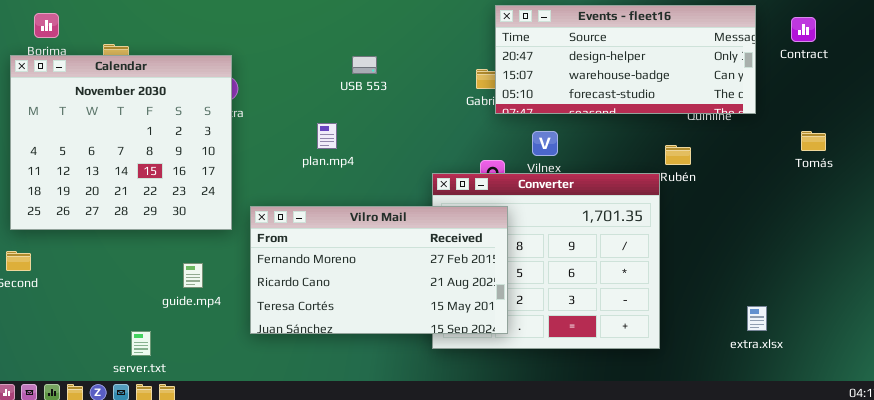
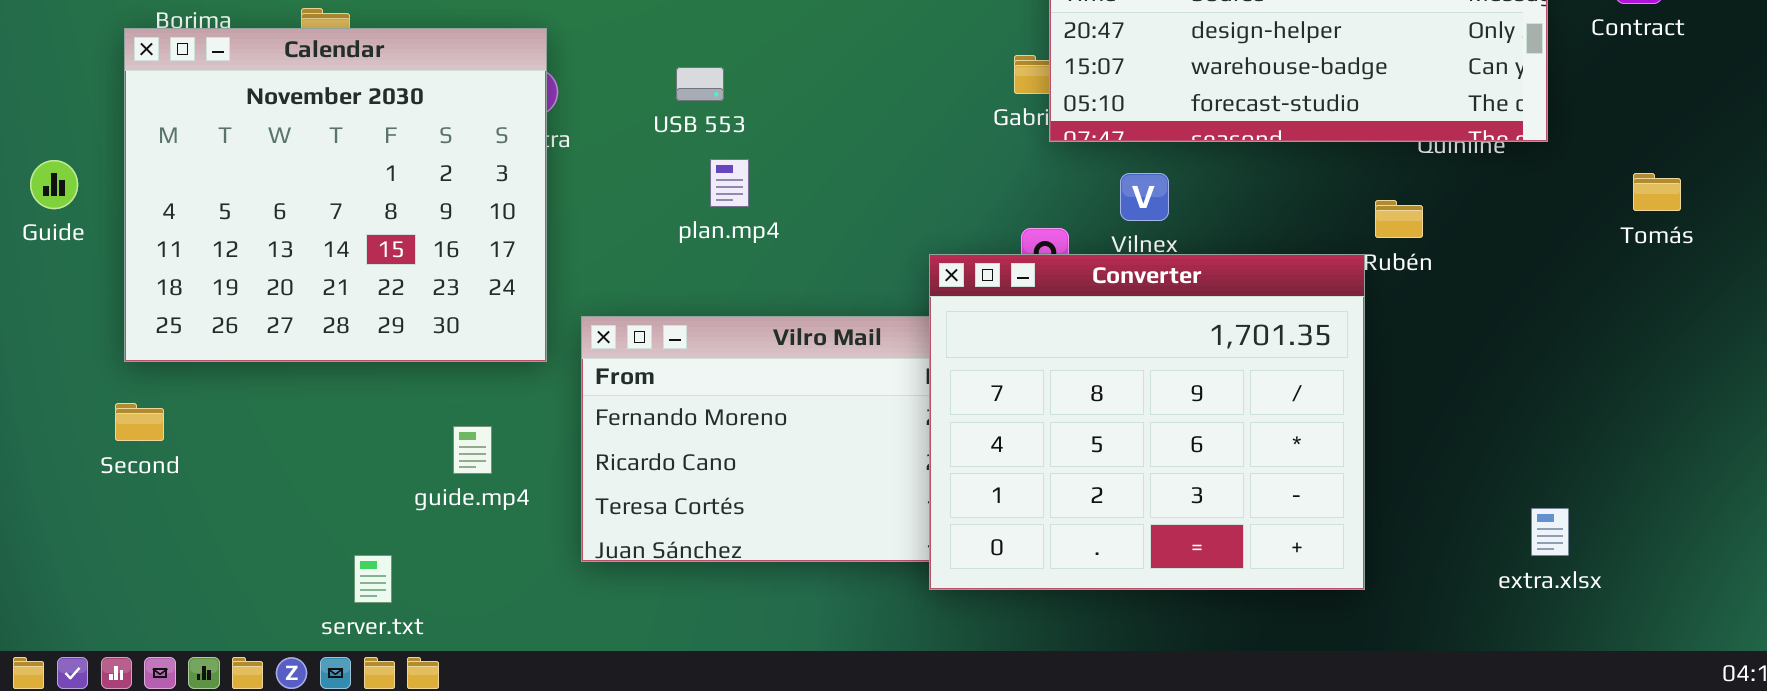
USB 553: [352,56,377,74] -> [676,67,724,101], moved
Converter: [432,173,660,349] -> [929,254,1365,590], raised

